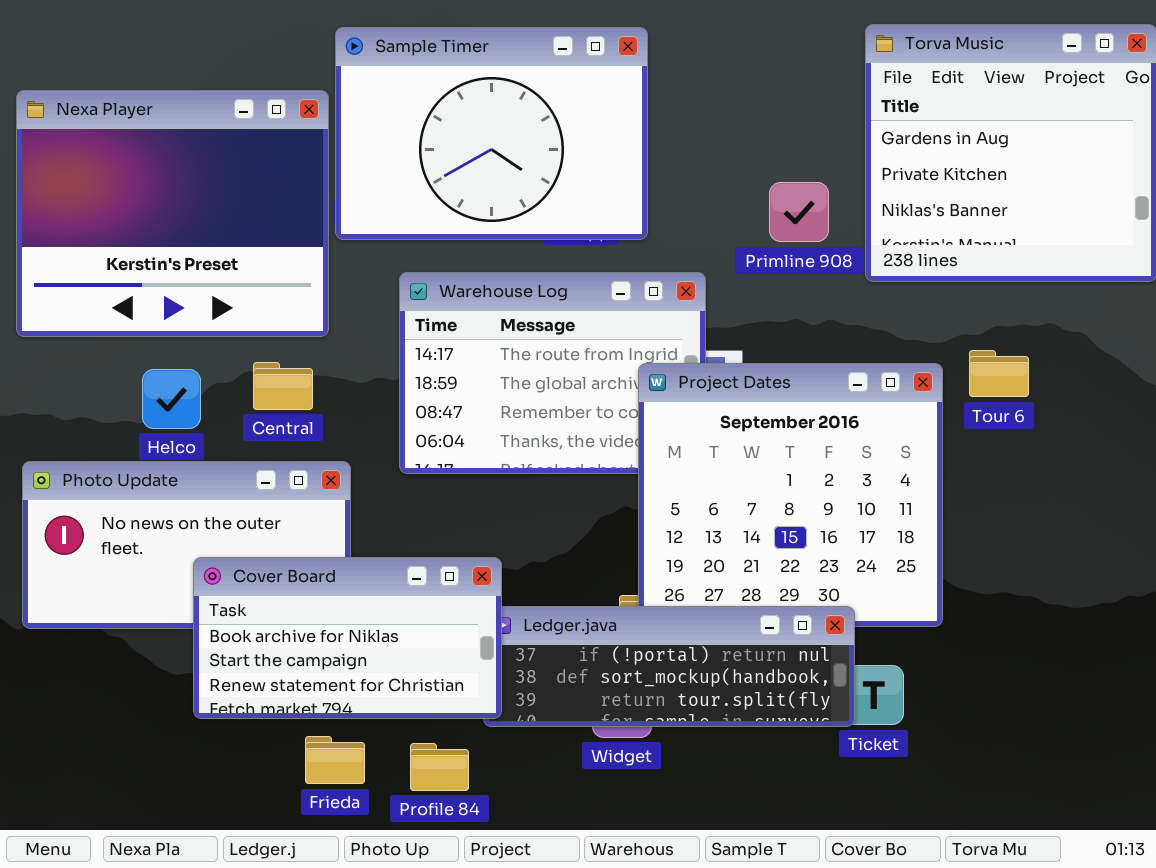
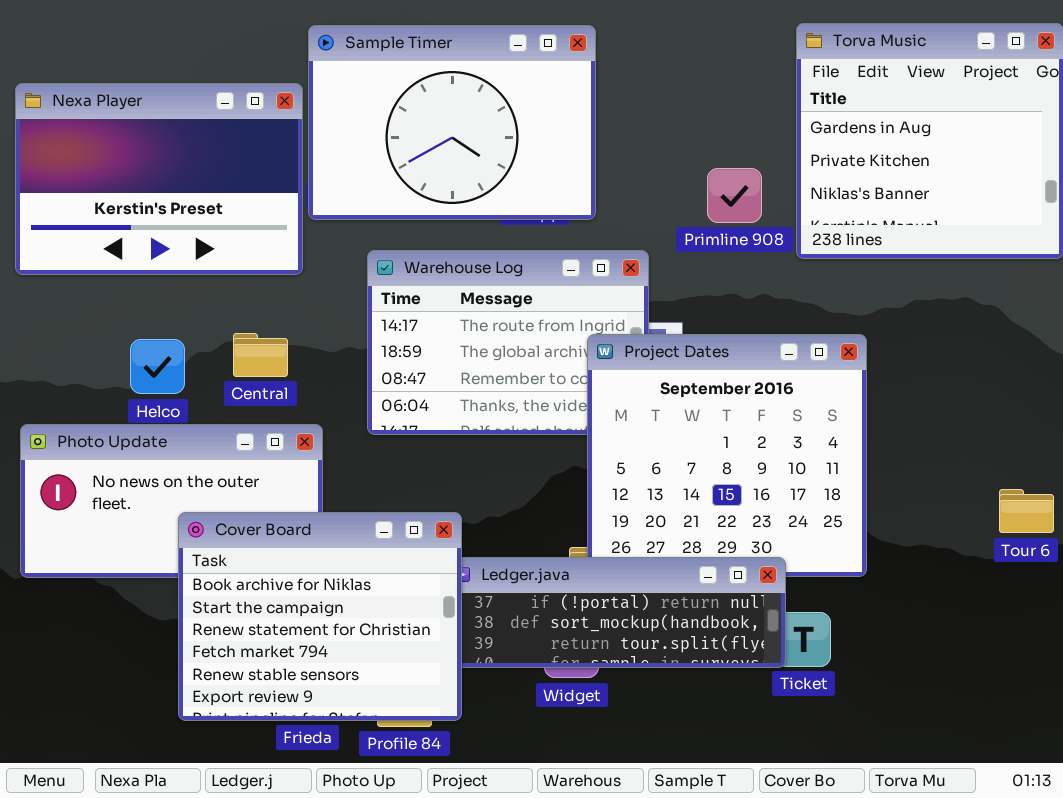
Nexa Player: [16,90,329,337] -> [15,83,303,275], resized
Tour 6: [969,350,1029,397] -> [999,489,1054,533], moved
Cover Board: [193,557,502,719] -> [178,512,462,721], resized

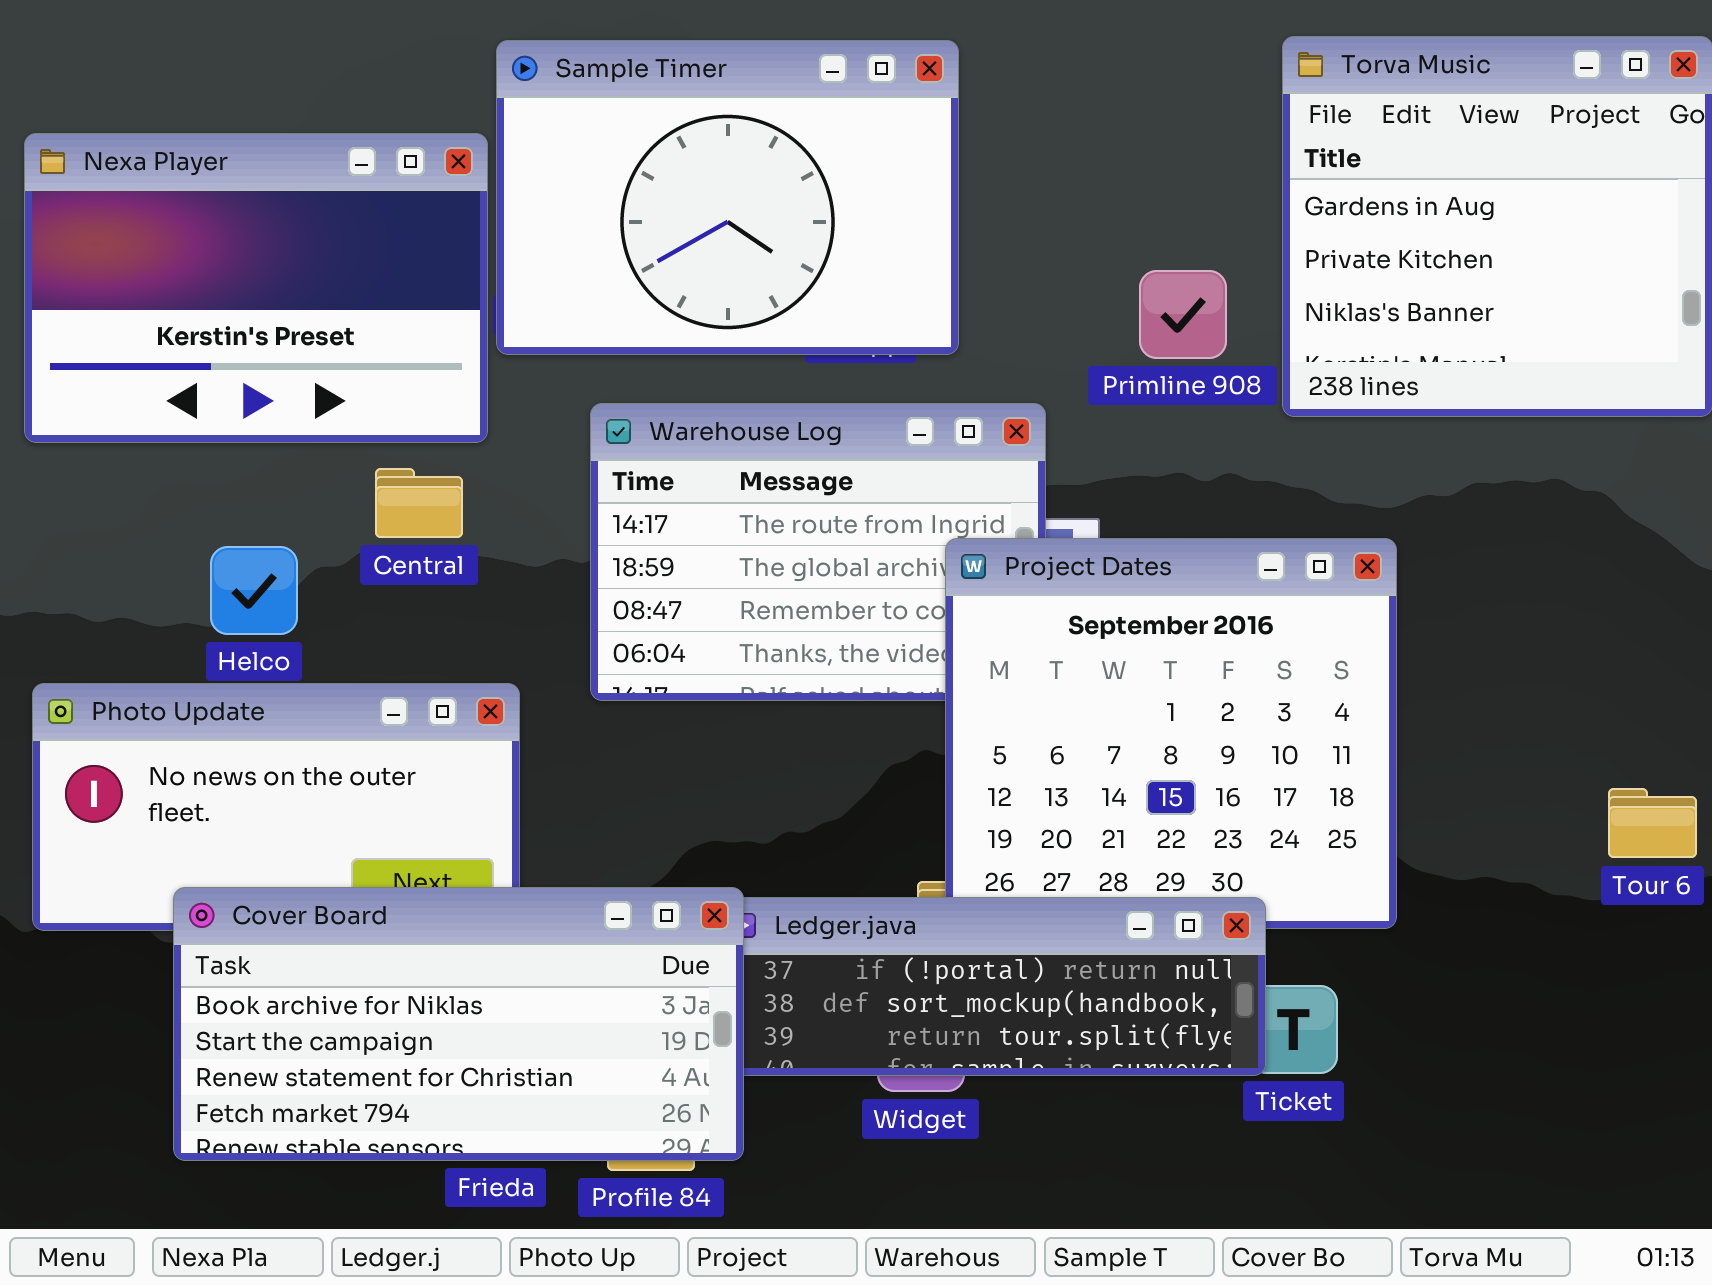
Central: [233,333,288,377] -> [375,468,463,538], moved
Cover Board: [178,512,462,721] -> [173,887,744,1161], resized

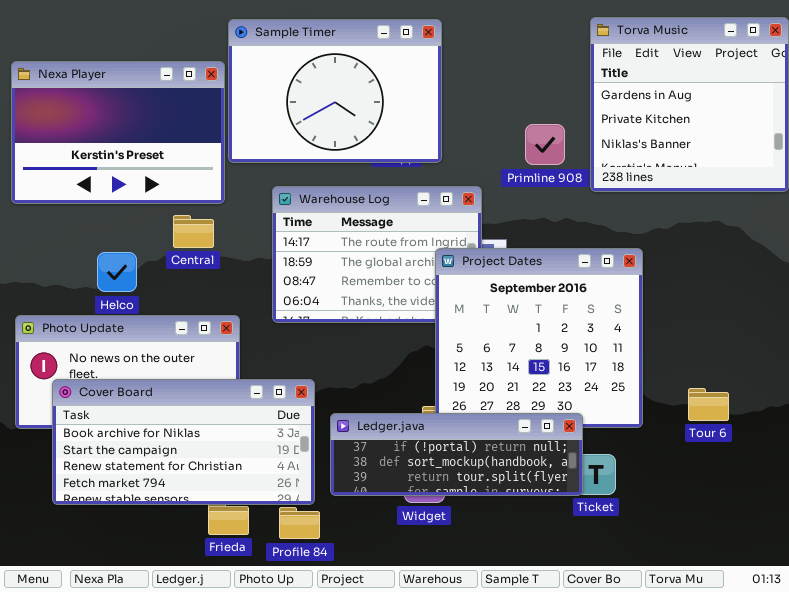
Tour 6: [1608,788,1697,858] -> [688,388,729,421], moved
Cover Board: [173,887,744,1161] -> [52,379,315,505], moved

